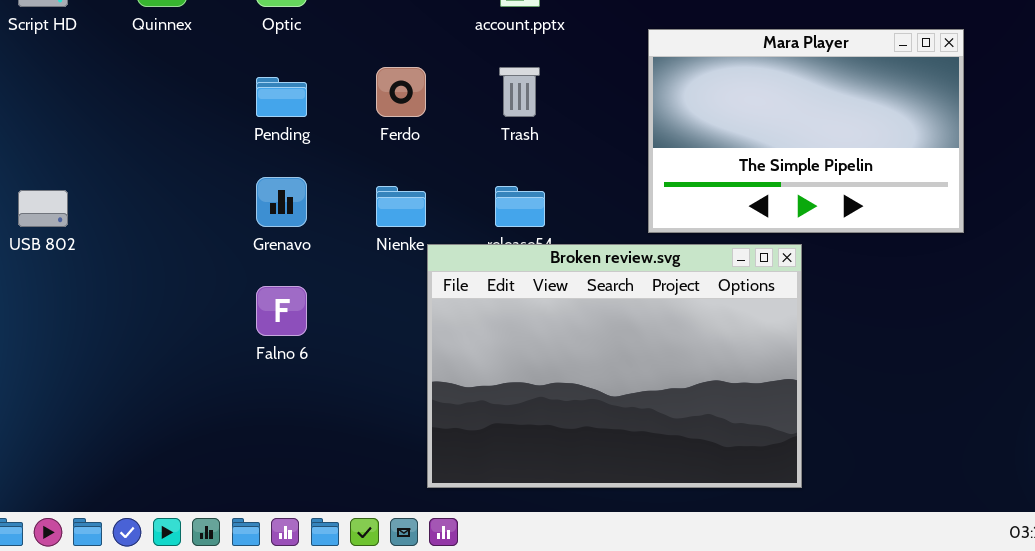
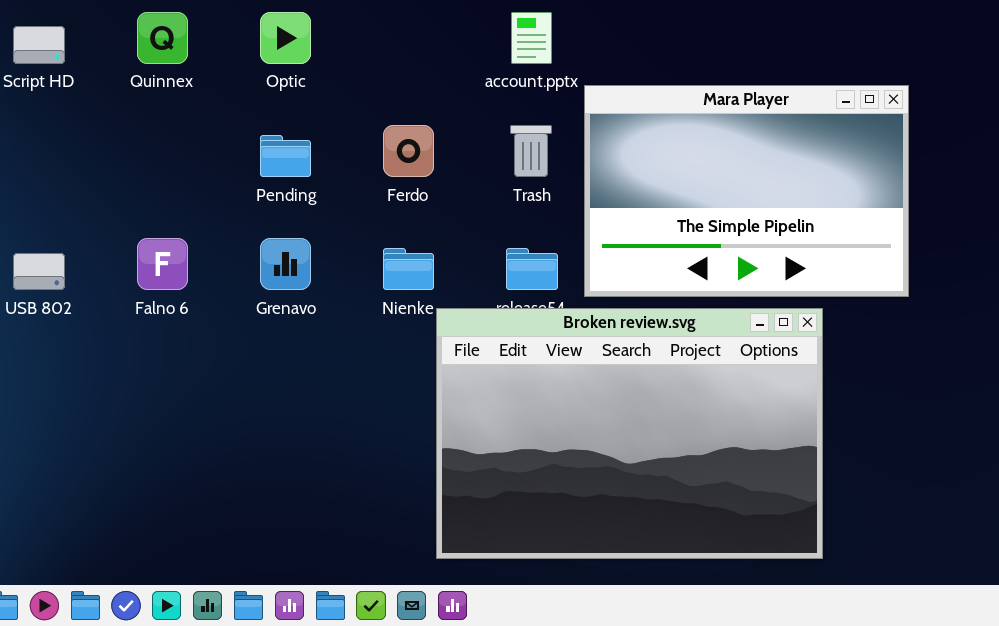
Mara Player: [648,29,964,233] -> [584,85,909,297], moved
Falno 6: [256,286,307,336] -> [137,238,188,290], moved

